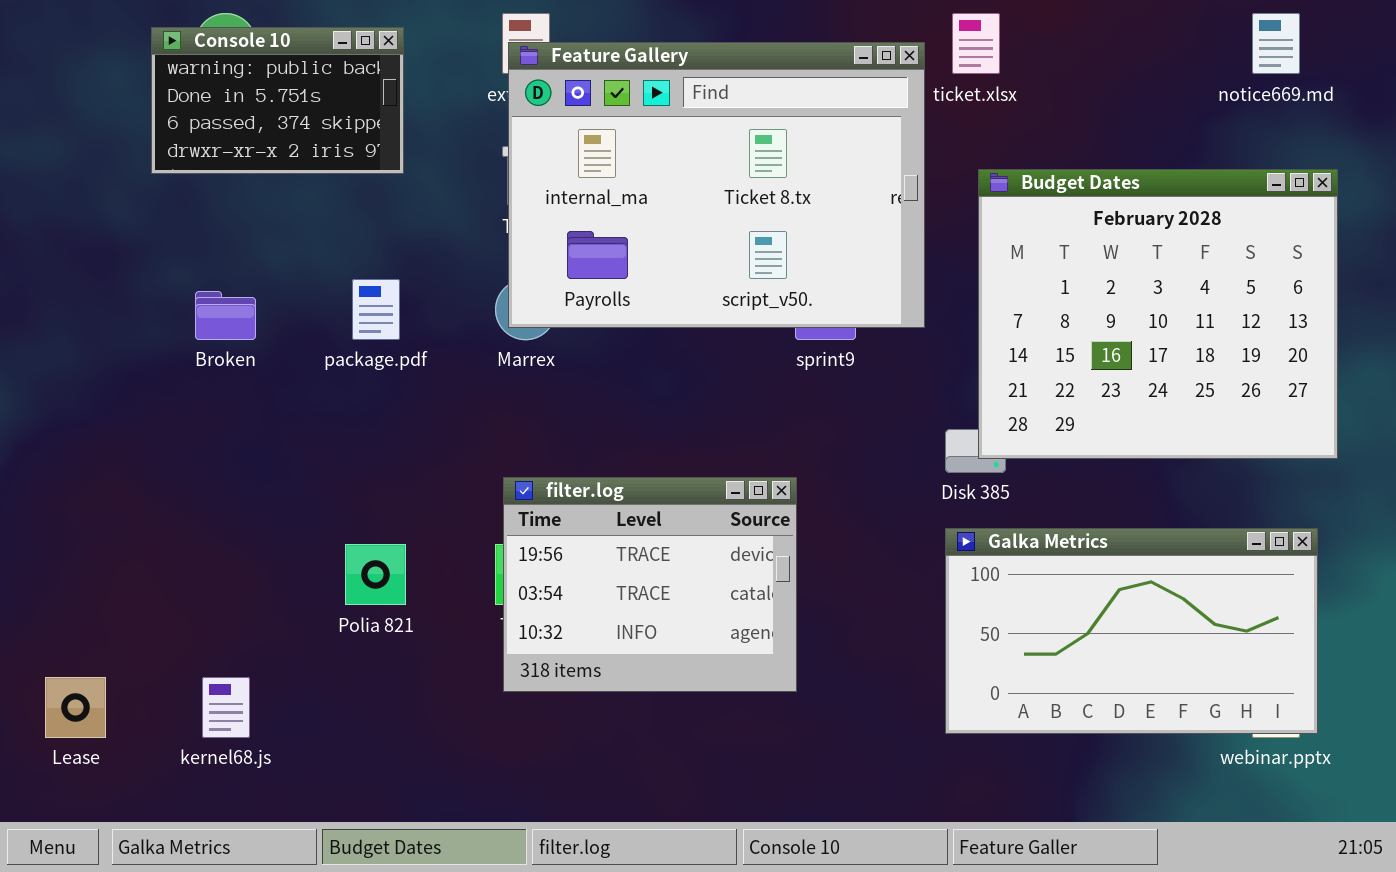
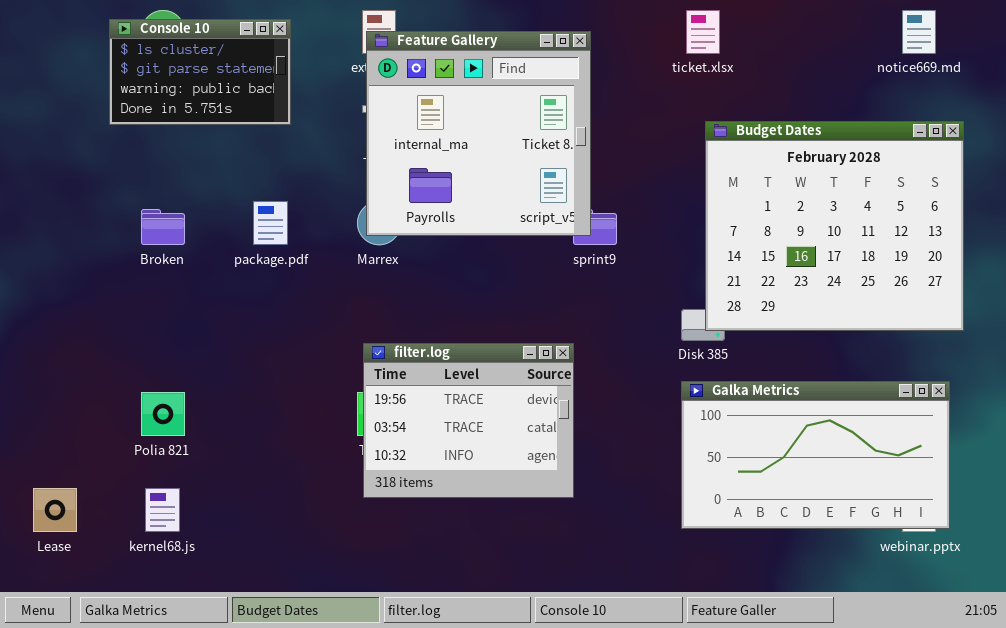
Console 10: [151,27,404,174] -> [109,19,291,125], scrolled up 2 rows
Feature Gallery: [508,42,925,328] -> [366,31,591,236], resized
Polia 821: [345,544,406,605] -> [141,392,185,436], moved

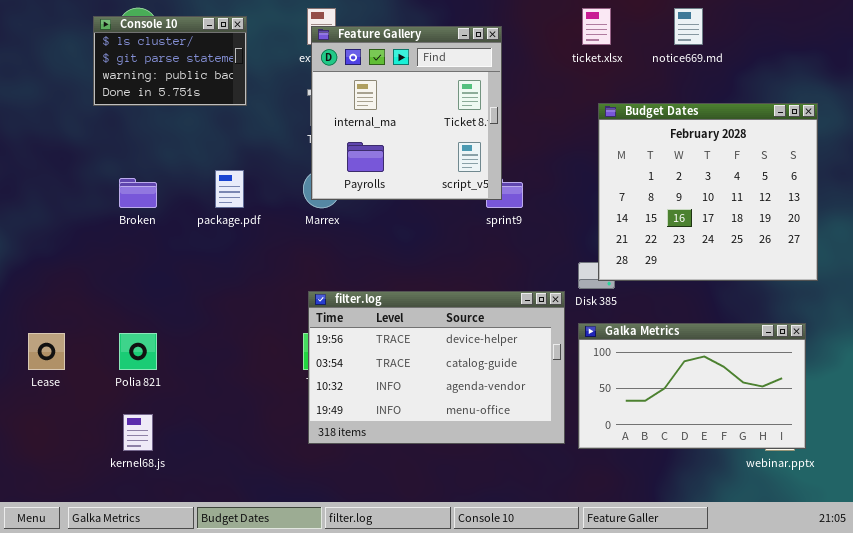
notice669.md: [902,10,936,54] -> [674,8,703,45], moved
filter.log: [363,343,574,498] -> [308,291,565,444], resized
Lease: [33,488,77,532] -> [28,333,65,370], moved

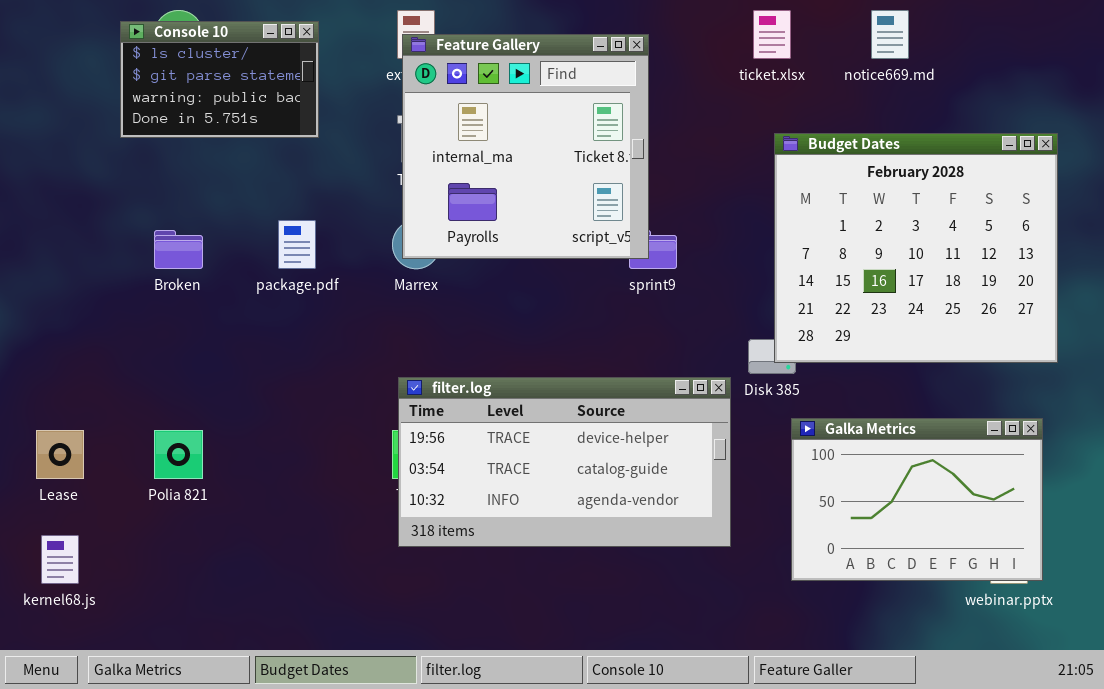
filter.log: [308,291,565,444] -> [398,377,731,547], resized
Galka Metrics: [578,323,806,449] -> [791,418,1043,581], resized
kernel68.js: [123,414,153,451] -> [41,535,79,584], moved

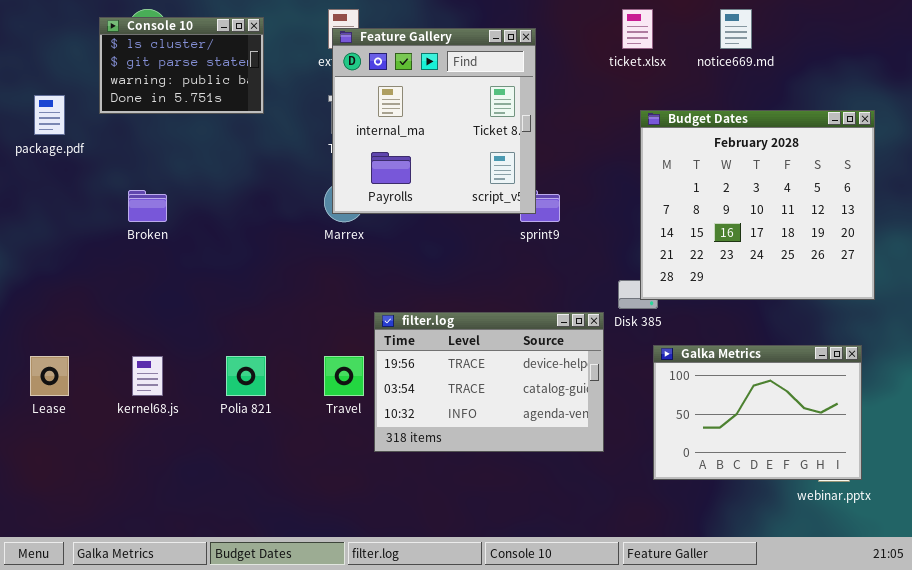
package.pdf: [278,220,316,269] -> [34,95,65,135], moved
filter.log: [398,377,731,547] -> [374,312,604,452], resized
Polia 821: [154,430,203,479] -> [226,356,266,396], moved
kernel68.js: [41,535,79,584] -> [132,356,163,396], moved

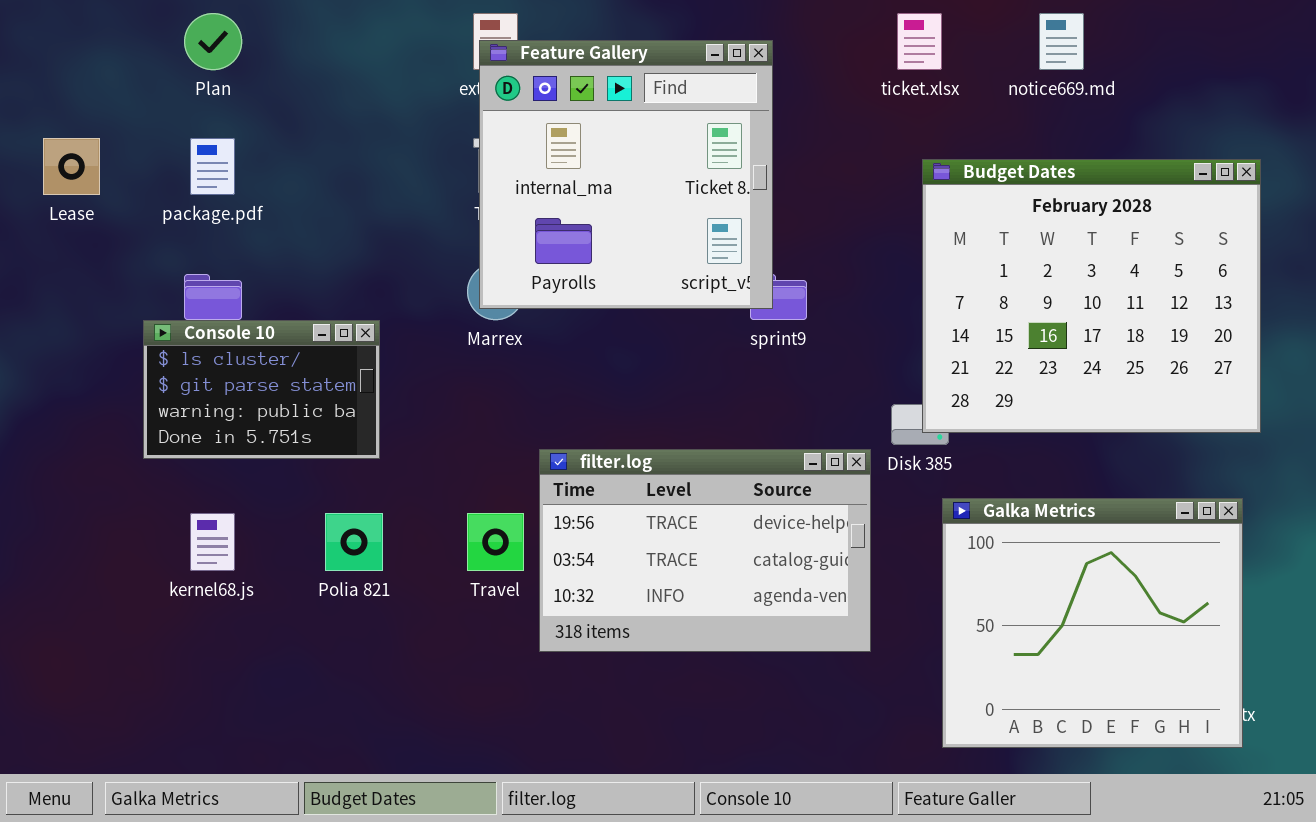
Console 10: [99,17,264,114] -> [143,320,380,459], moved
package.pdf: [34,95,65,135] -> [190,138,235,195], moved
Galka Metrics: [653,345,862,480] -> [942,498,1243,748], resized
Lease: [30,356,69,396] -> [43,138,100,195], moved

